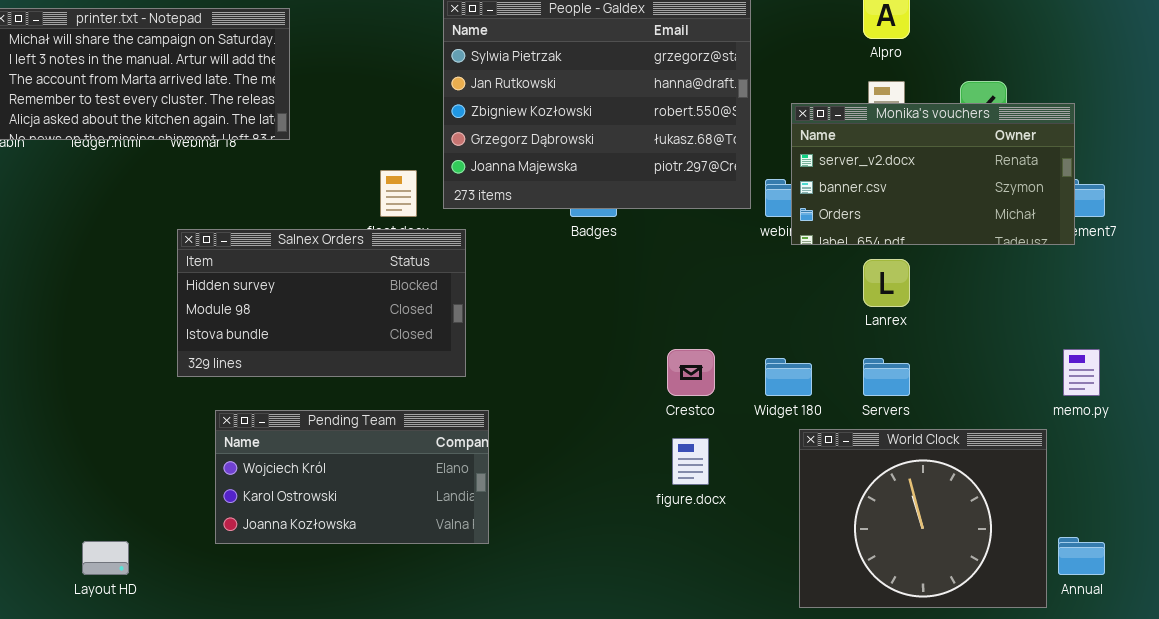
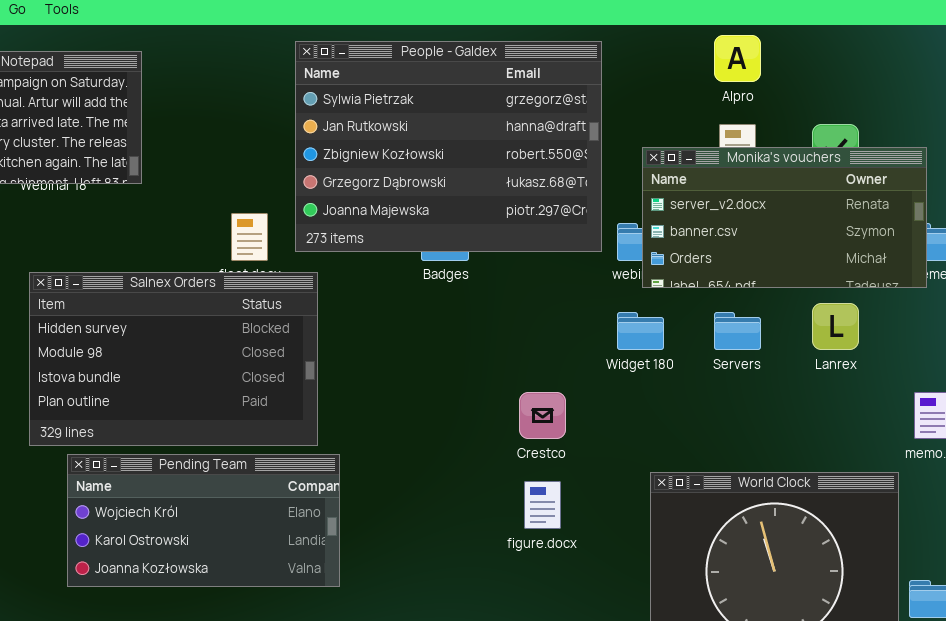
Salnex Orders: [177,229,466,377] -> [29,272,318,446], resized
Lanrex: [863,259,910,307] -> [812,303,859,350], moved
Widget 180: [765,358,812,396] -> [617,312,664,350], moved
Servers: [863,358,910,396] -> [714,312,761,350], moved

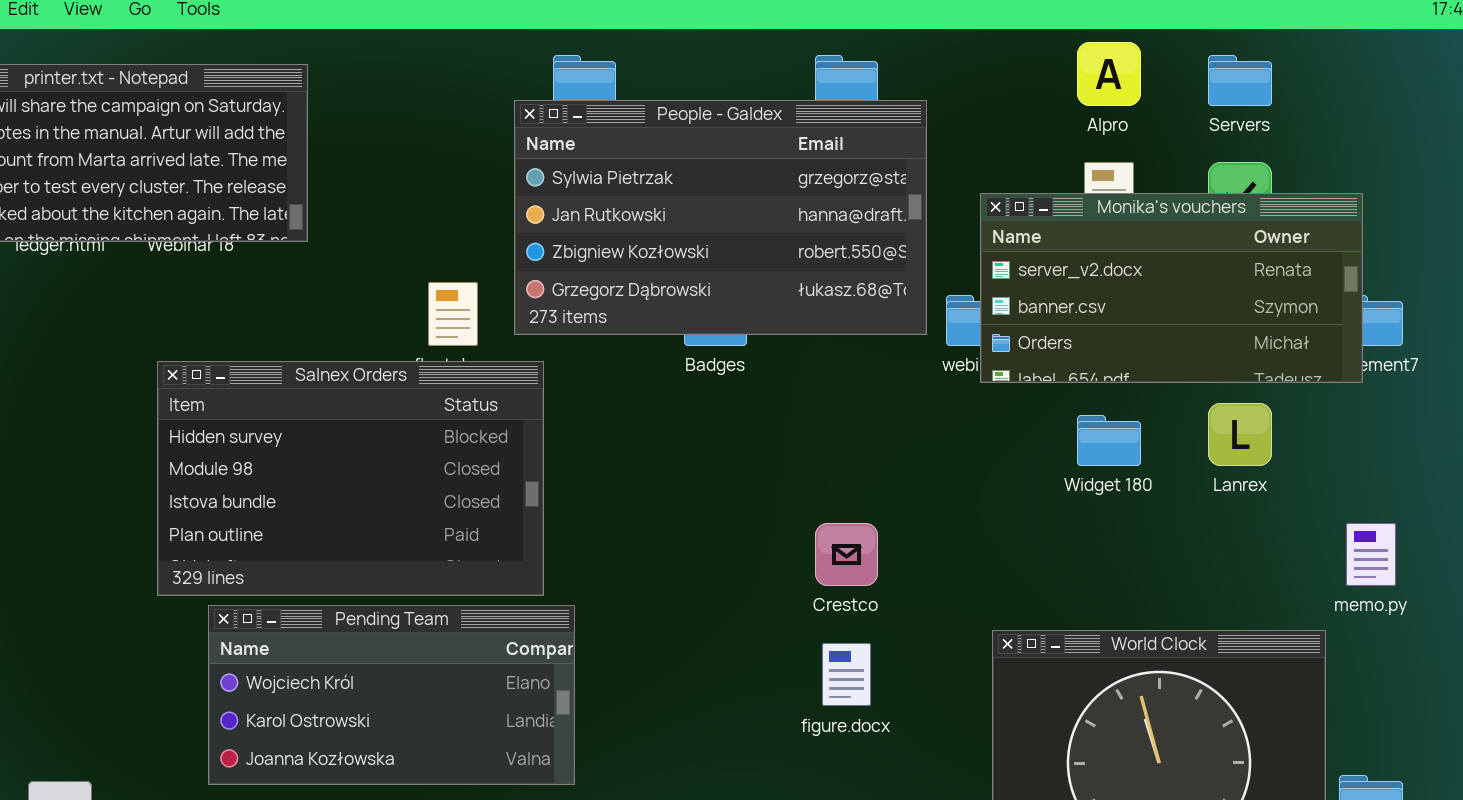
People - Galdex: [295,41,602,252] -> [514,100,927,335], resized
Widget 180: [617,312,664,350] -> [1077,415,1141,466], moved
Servers: [714,312,761,350] -> [1208,55,1272,106], moved

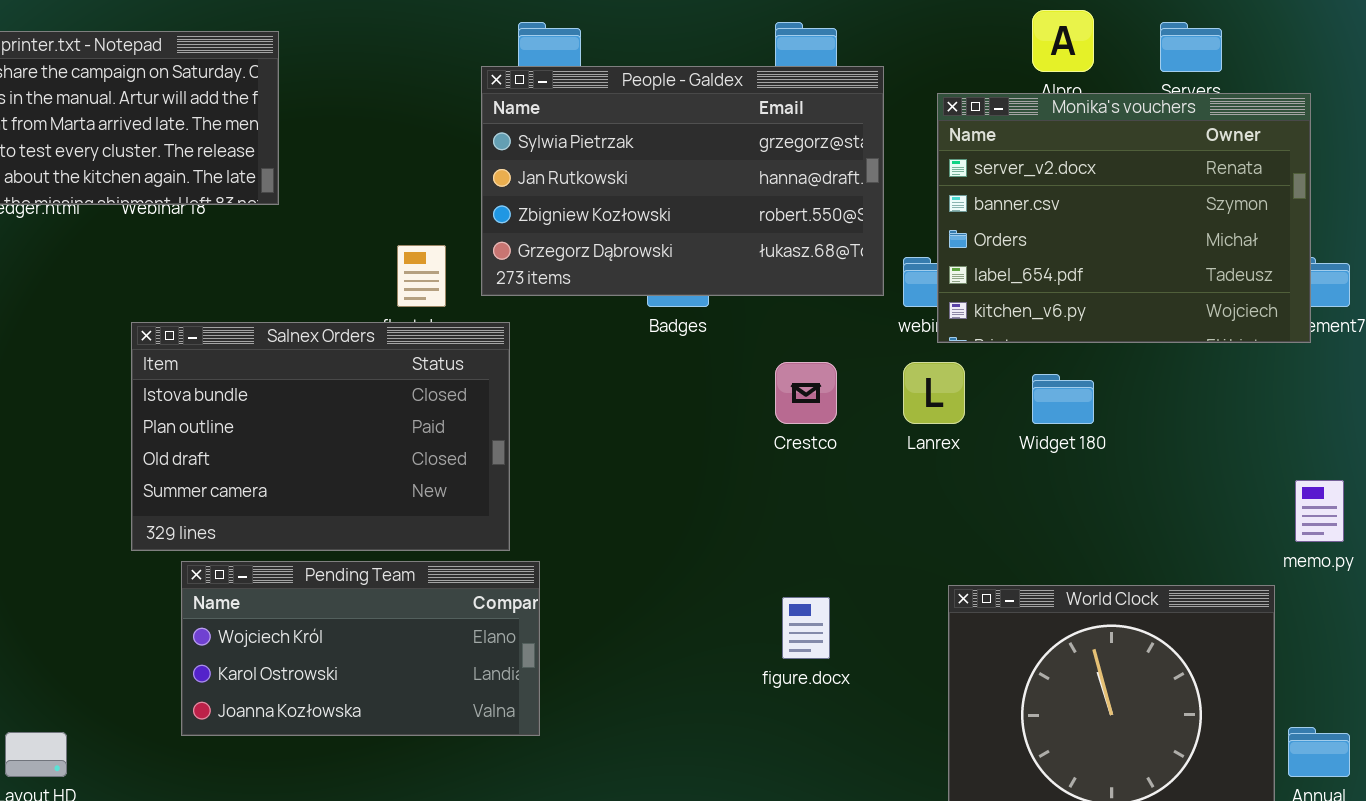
Monika's vouchers: [980,193,1363,383] -> [937,93,1311,343], resized
Salnex Orders: [157,361,544,596] -> [131,322,510,551], scrolled down 2 rows
Lanrex: [1208,403,1272,466] -> [903,362,965,424], moved
Crestco: [815,523,878,586] -> [775,362,837,424], moved

